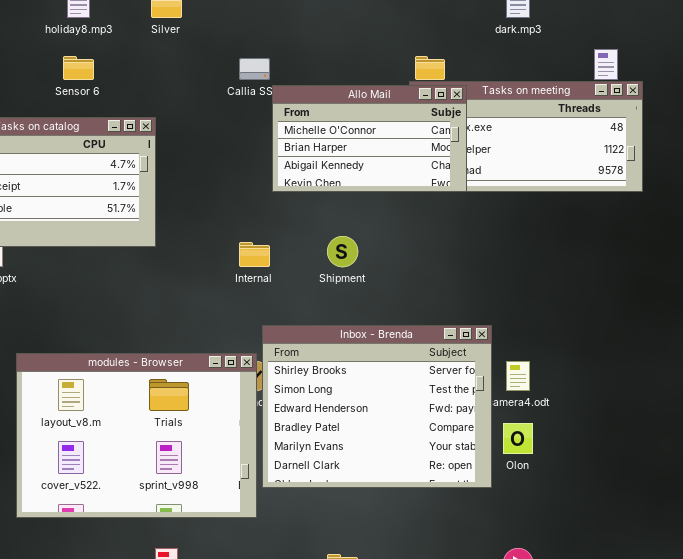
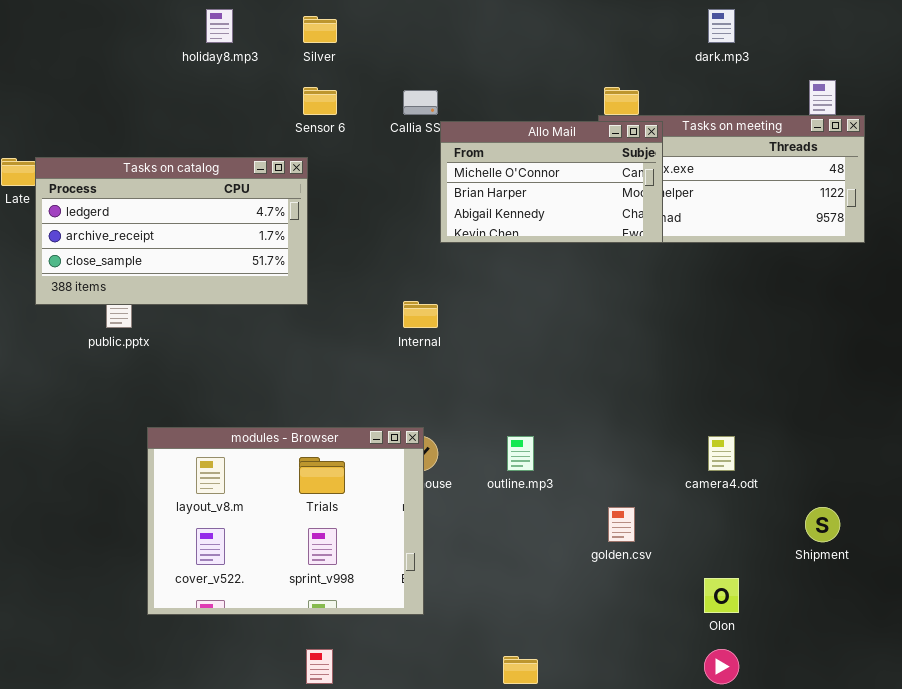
Sensor 6: [63,56,94,80] -> [303,87,337,115], moved
Shipment: [327,236,358,267] -> [805,507,840,542], moved
Inbox - Brenda: [262,325,492,488] -> none, closed
Olon: [503,423,533,454] -> [704,578,739,613], moved

